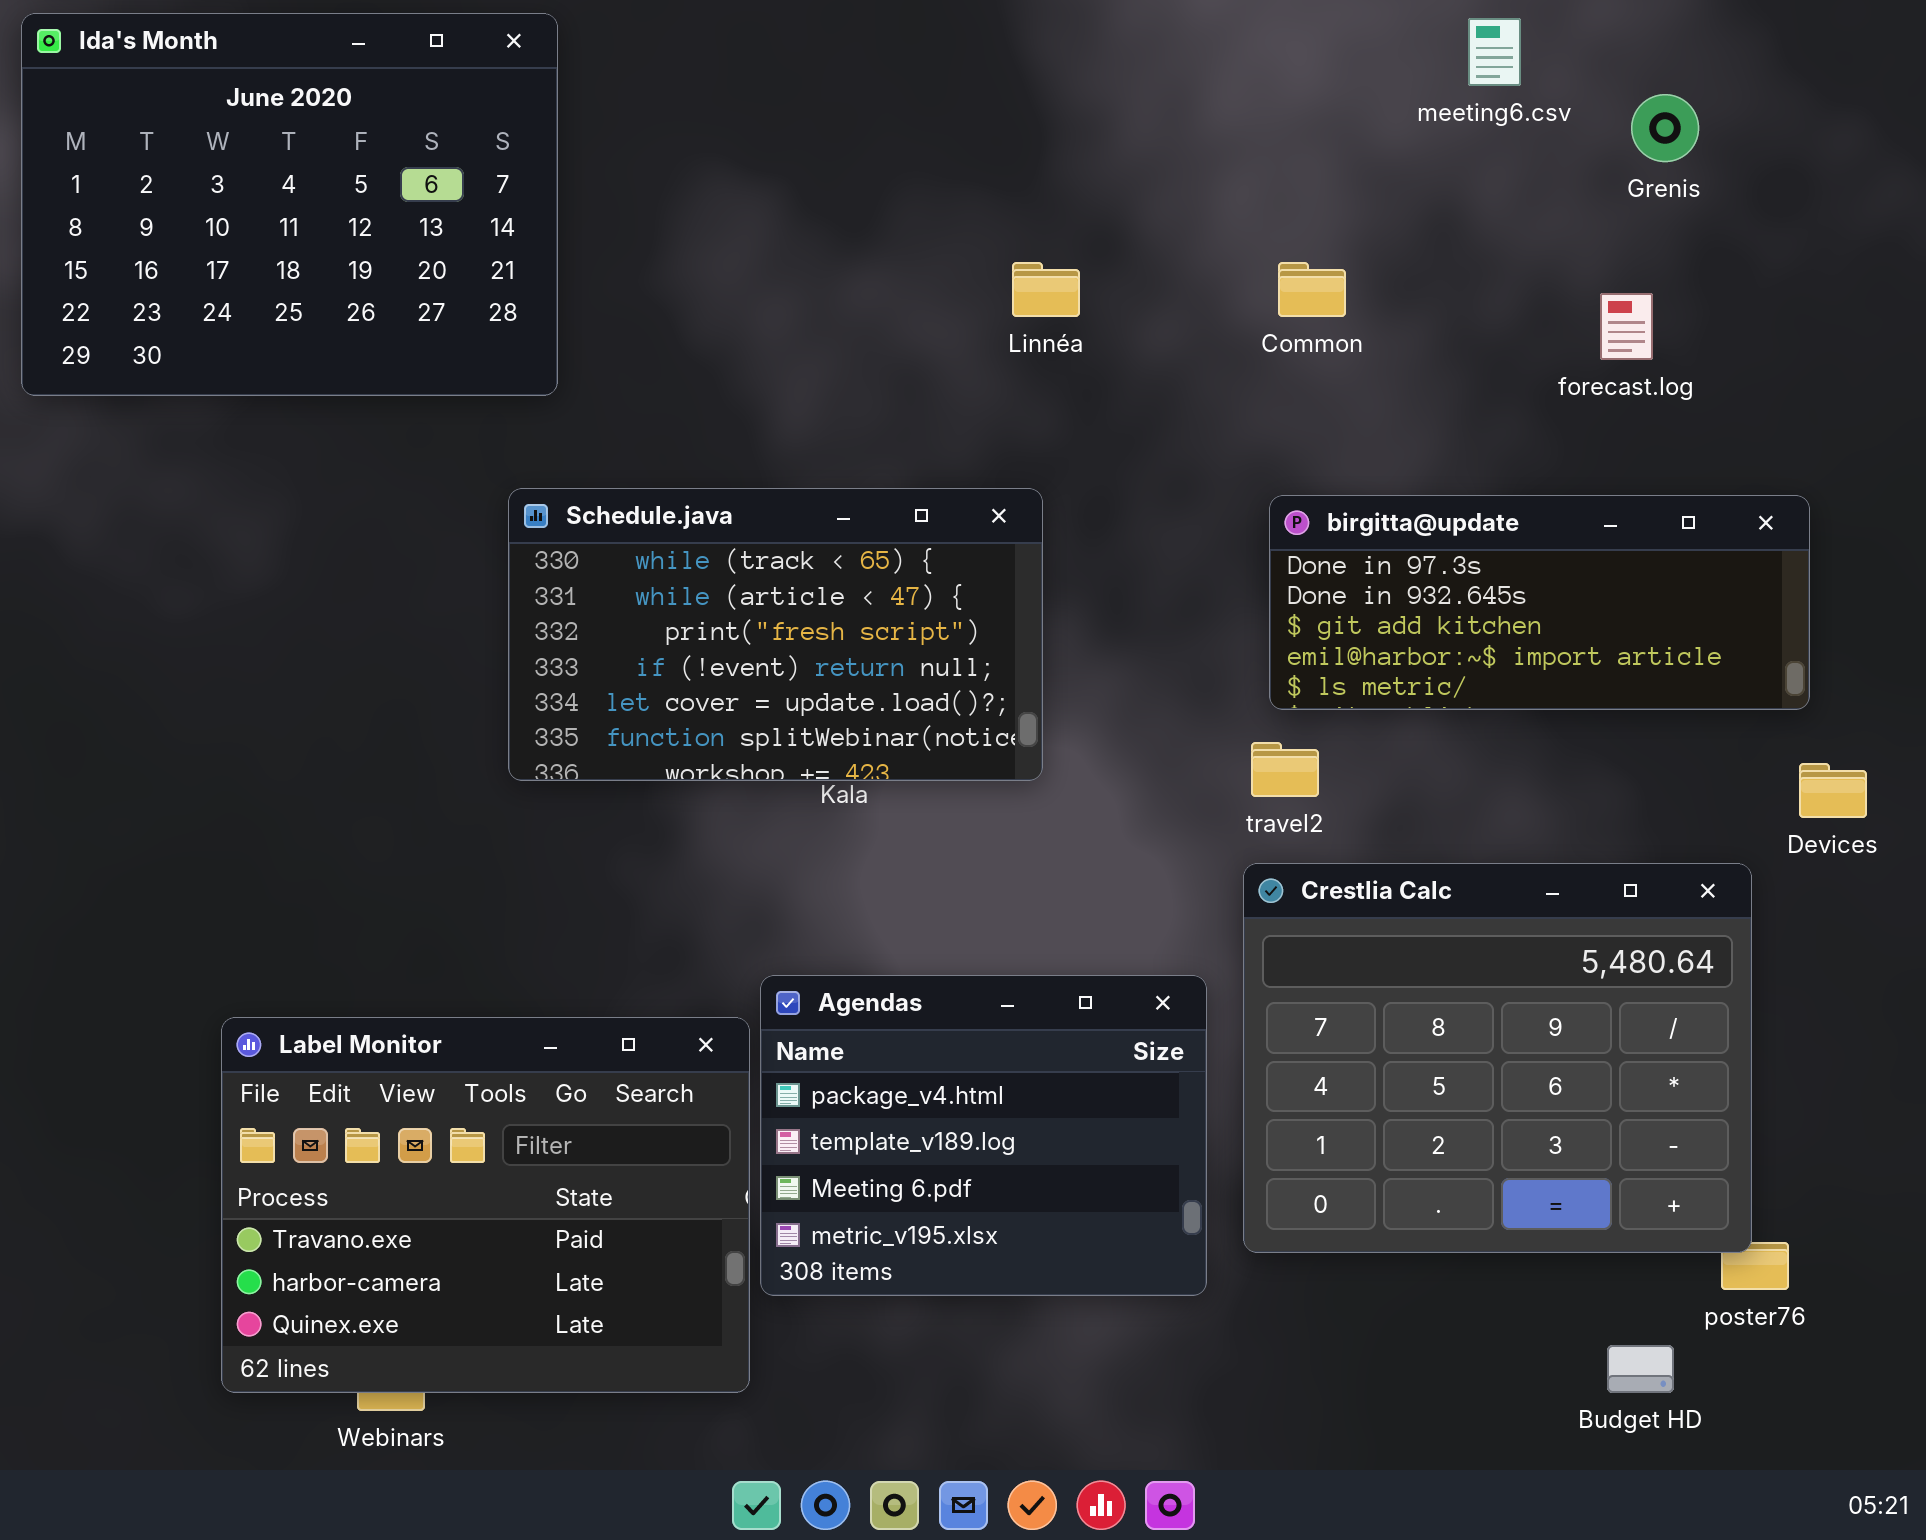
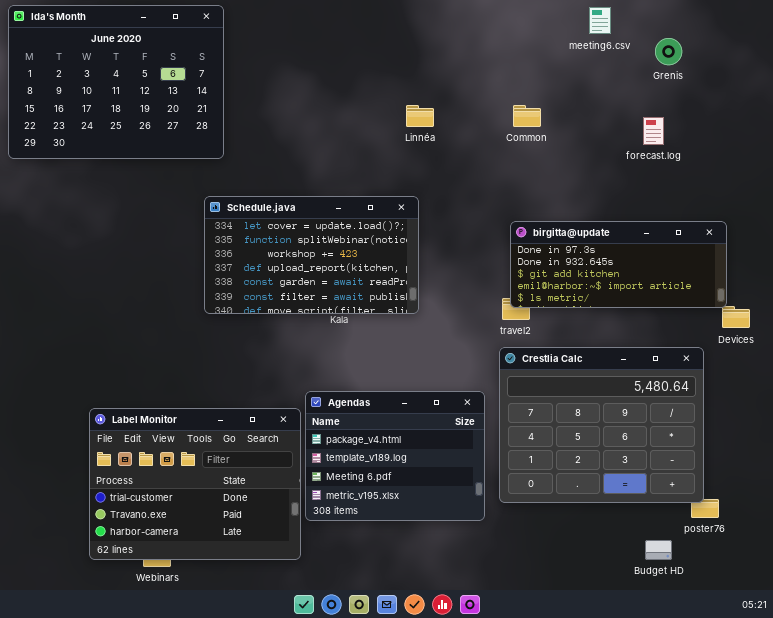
Schedule.java: [508,488,1043,781] -> [204,196,419,314], scrolled down 4 rows
birgitta@update: [1269,495,1810,710] -> [510,221,727,308], moved
Label Monitor: [221,1017,750,1393] -> [89,408,301,560], scrolled up 1 row

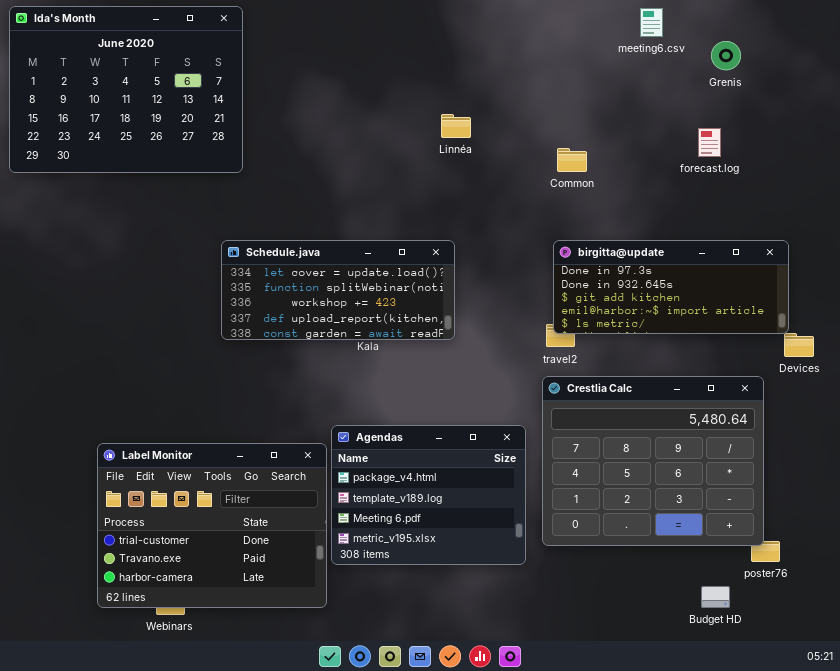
Common: [513,105,541,127] -> [557,148,587,172], moved
Schedule.java: [204,196,419,314] -> [221,240,455,340], resized

